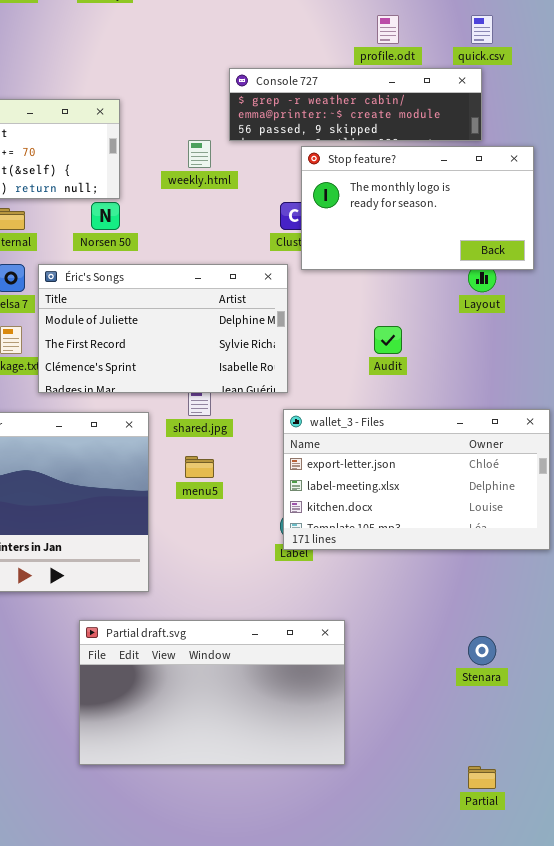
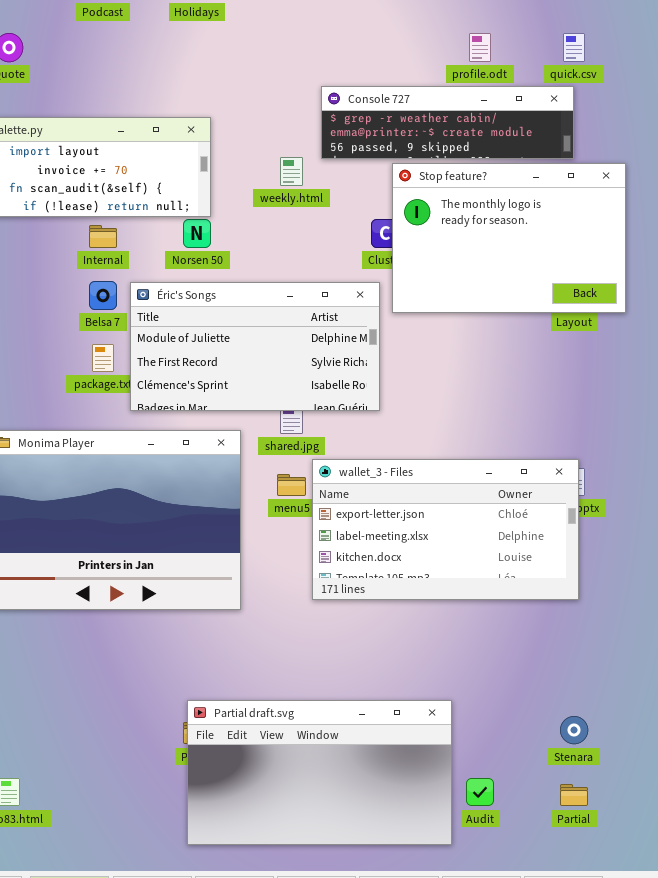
Stop feature?: [301,146,534,270] -> [392,163,626,313], resized
Audit: [374,326,402,354] -> [466,778,494,806], moved
wallet_3 - Files: [283,409,550,550] -> [312,459,579,600], moved
Partial draft.svg: [79,620,345,765] -> [187,700,452,845], moved
Stenara: [468,636,496,665] -> [560,716,588,744], moved

